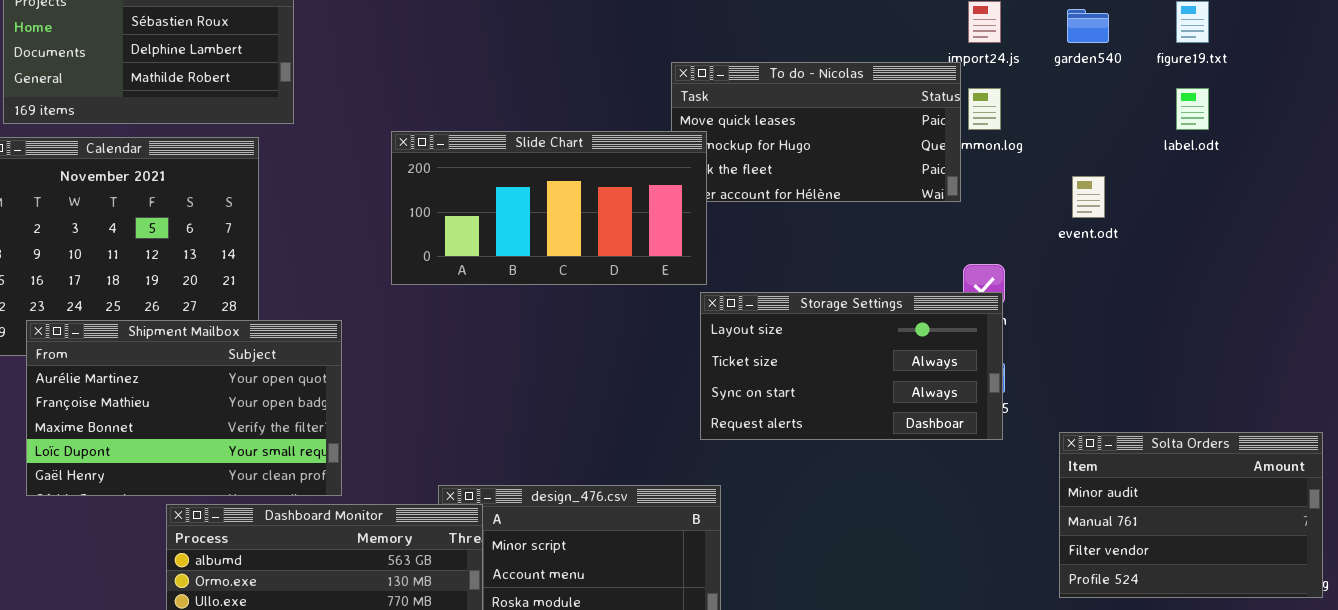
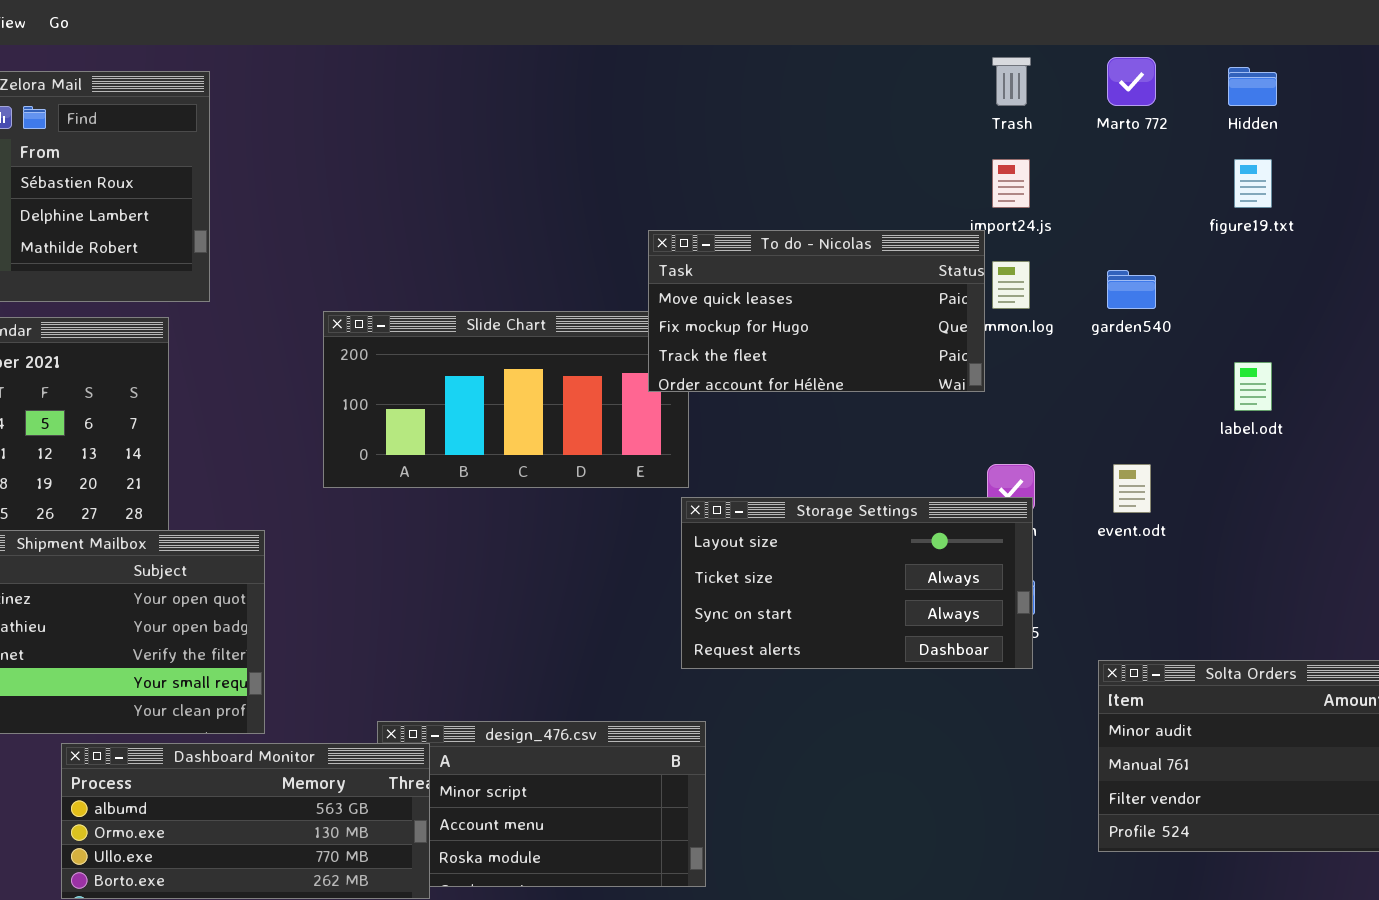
garden540: [1067,9,1109,43] -> [1107,270,1156,309], moved
To do - Nicolas: [671,62,961,202] -> [648,230,985,392], raised
label.odt: [1176,88,1209,130] -> [1234,362,1272,411], moved
event.odt: [1072,176,1105,218] -> [1113,464,1151,513], moved

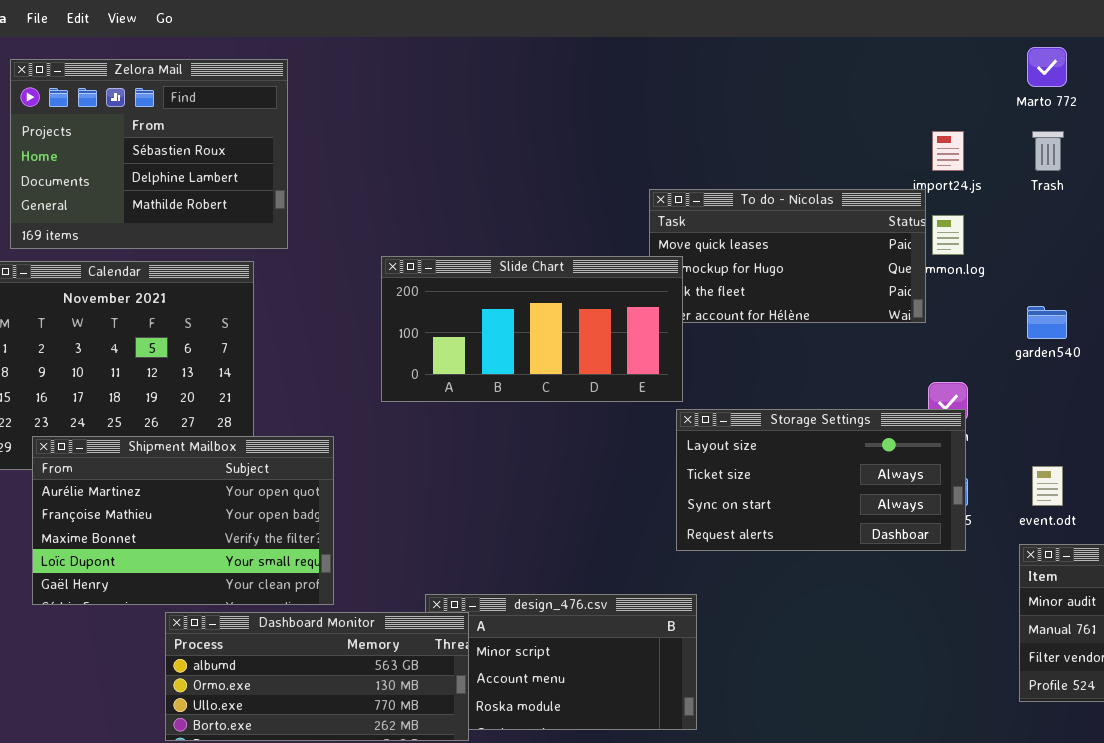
Trash: [992,57,1031,106] -> [1032,131,1064,171], moved
garden540: [1107,270,1156,309] -> [1027,306,1067,339], moved
Slide Chart: [323,311,689,488] -> [381,256,683,402], raised
event.odt: [1113,464,1151,513] -> [1032,466,1063,506], moved

